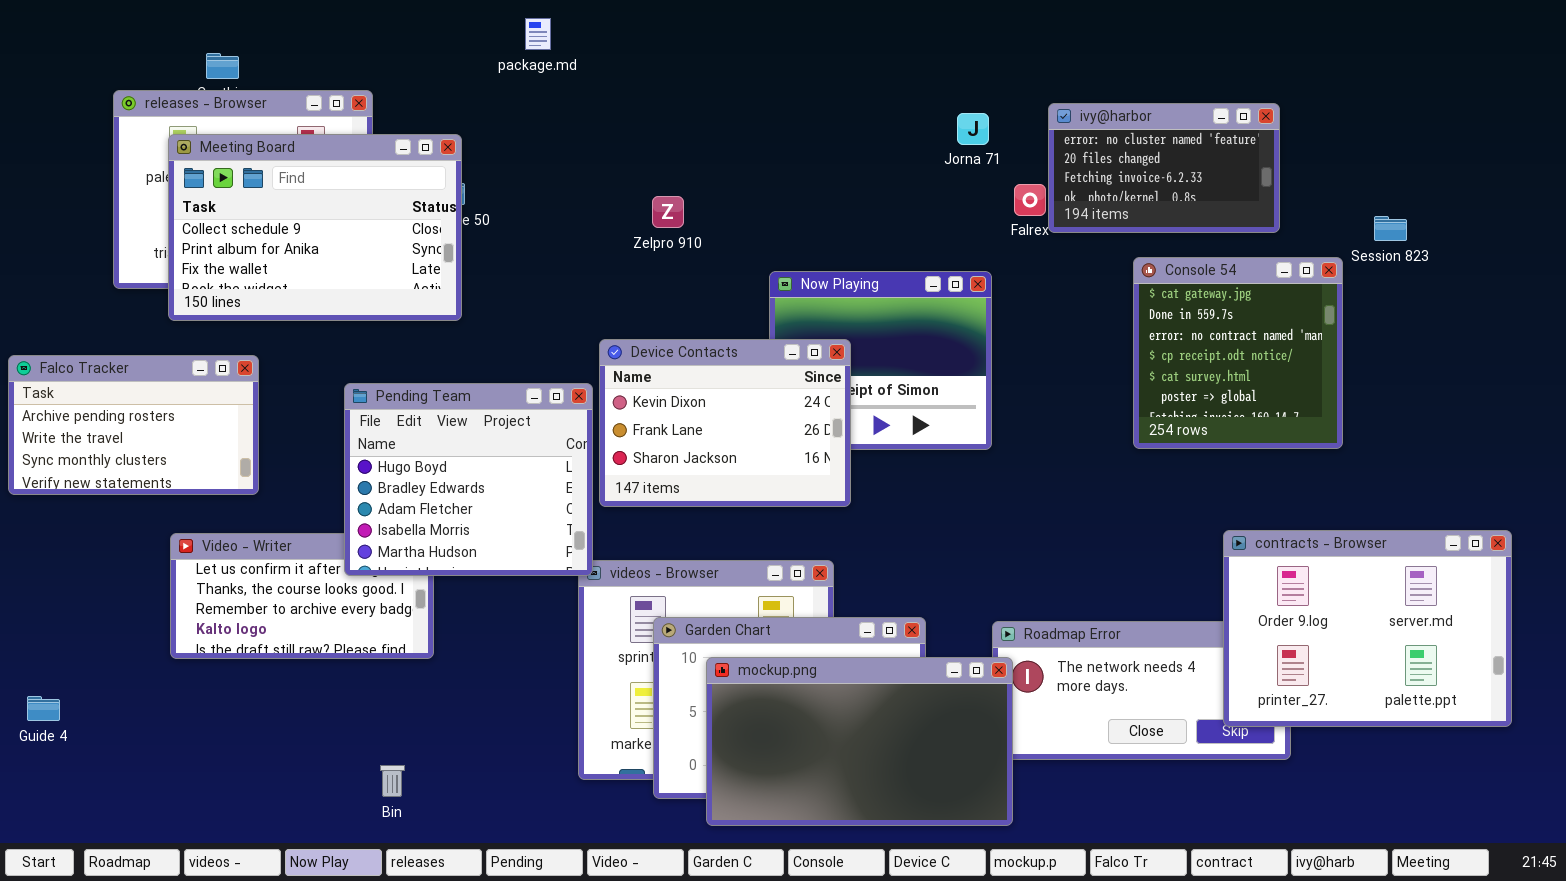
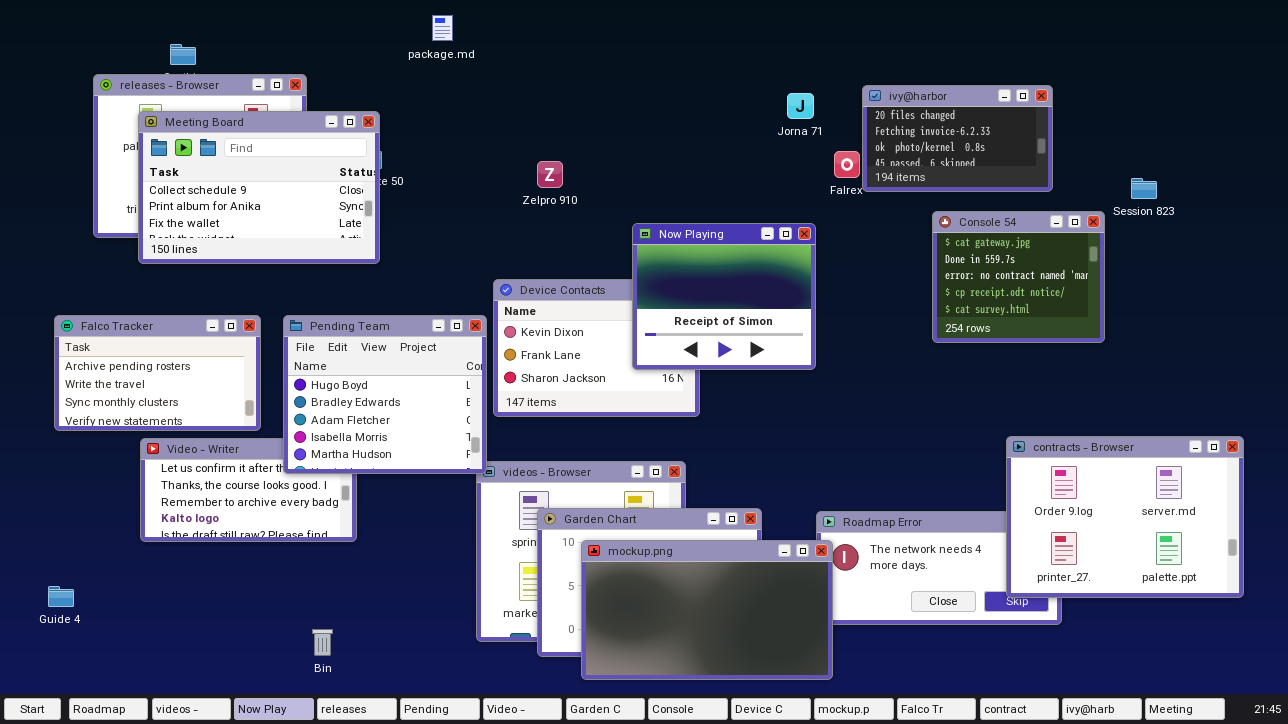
ivy@harbor: [1048,103,1280,233] -> [862,85,1053,192], scrolled down 1 row
Console 54: [1133,257,1343,449] -> [932,211,1105,343], resized
Now Playing: [769,271,992,450] -> [632,223,816,370], raised
Falco Tracker: [8,355,259,495] -> [54,315,261,431], moved
Guide 4: [27,696,60,721] -> [48,586,74,607], moved

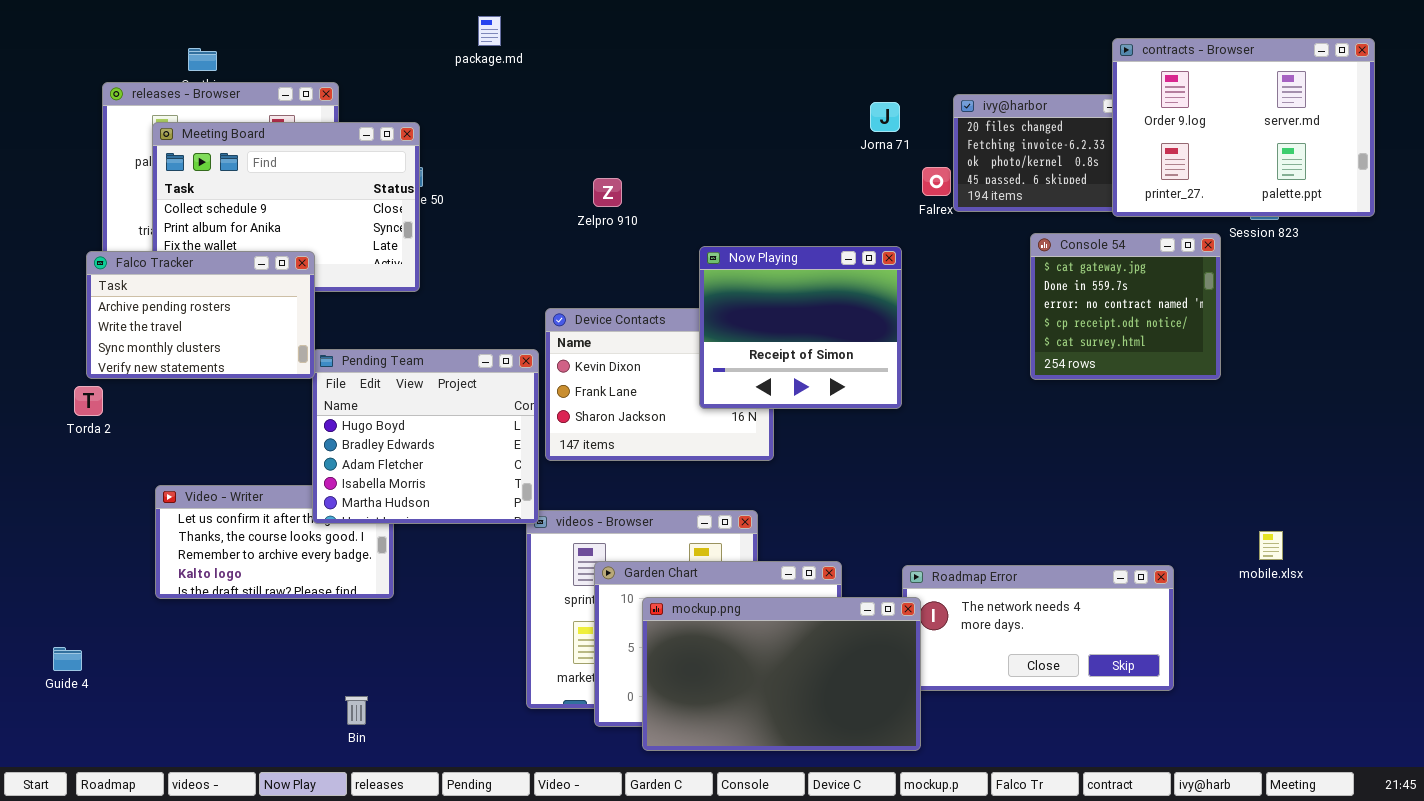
Falco Tracker: [54,315,261,431] -> [86,251,315,379], moved
contracts - Browser: [1006,436,1244,598] -> [1112,38,1375,217], moved

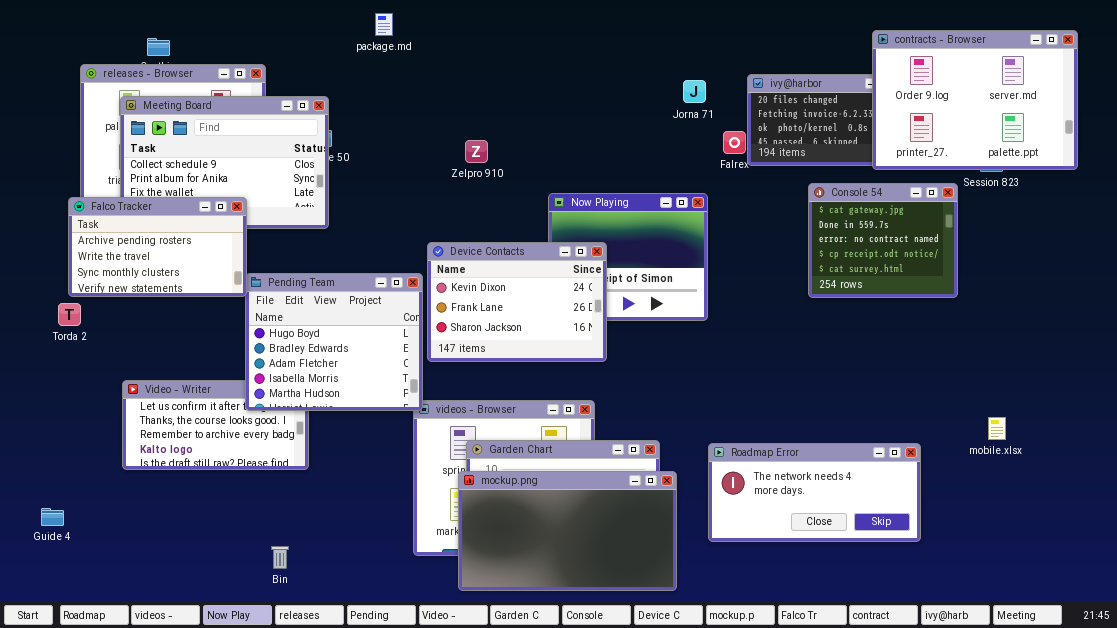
Device Contacts: [545,308,774,461] -> [427,242,607,362], raised
mockup.png: [642,597,921,751] -> [458,471,677,591], moved

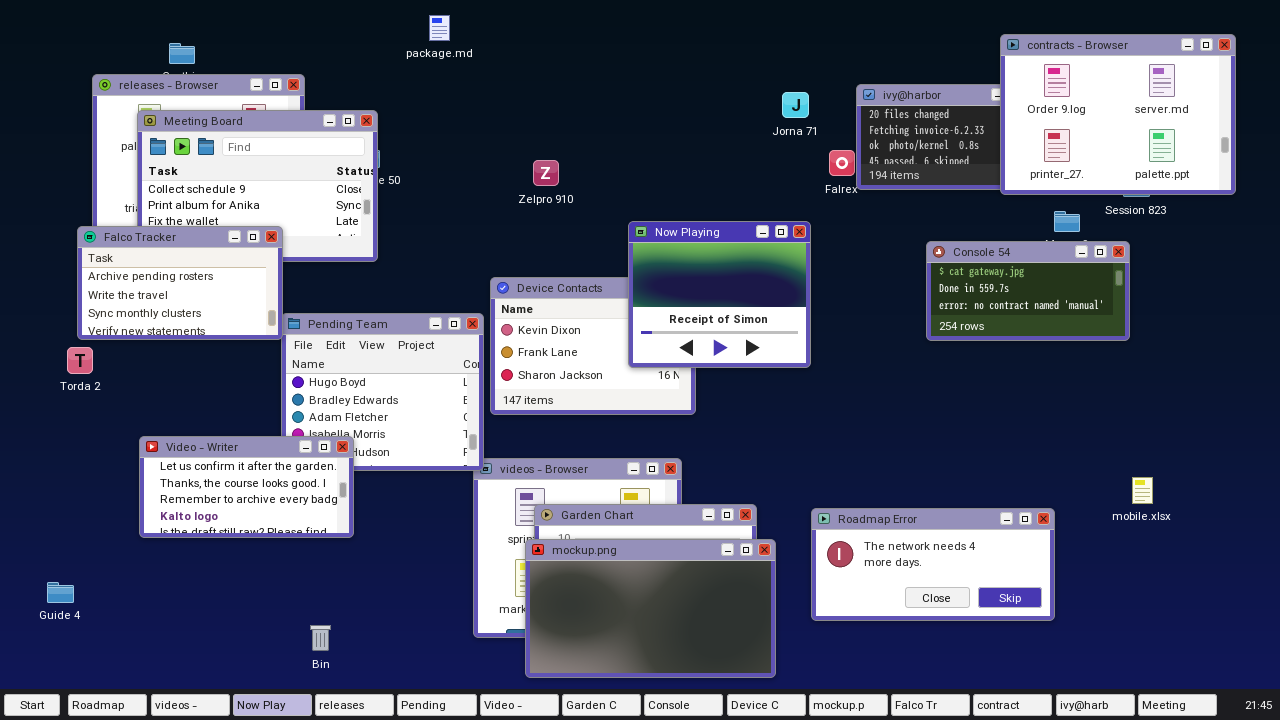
Console 54: [808,183,958,298] -> [926,241,1130,341], resized
Now Playing: [548,193,708,321] -> [628,221,811,368], raised
Video - Writer: [122,380,309,470] -> [139,436,354,538], raised

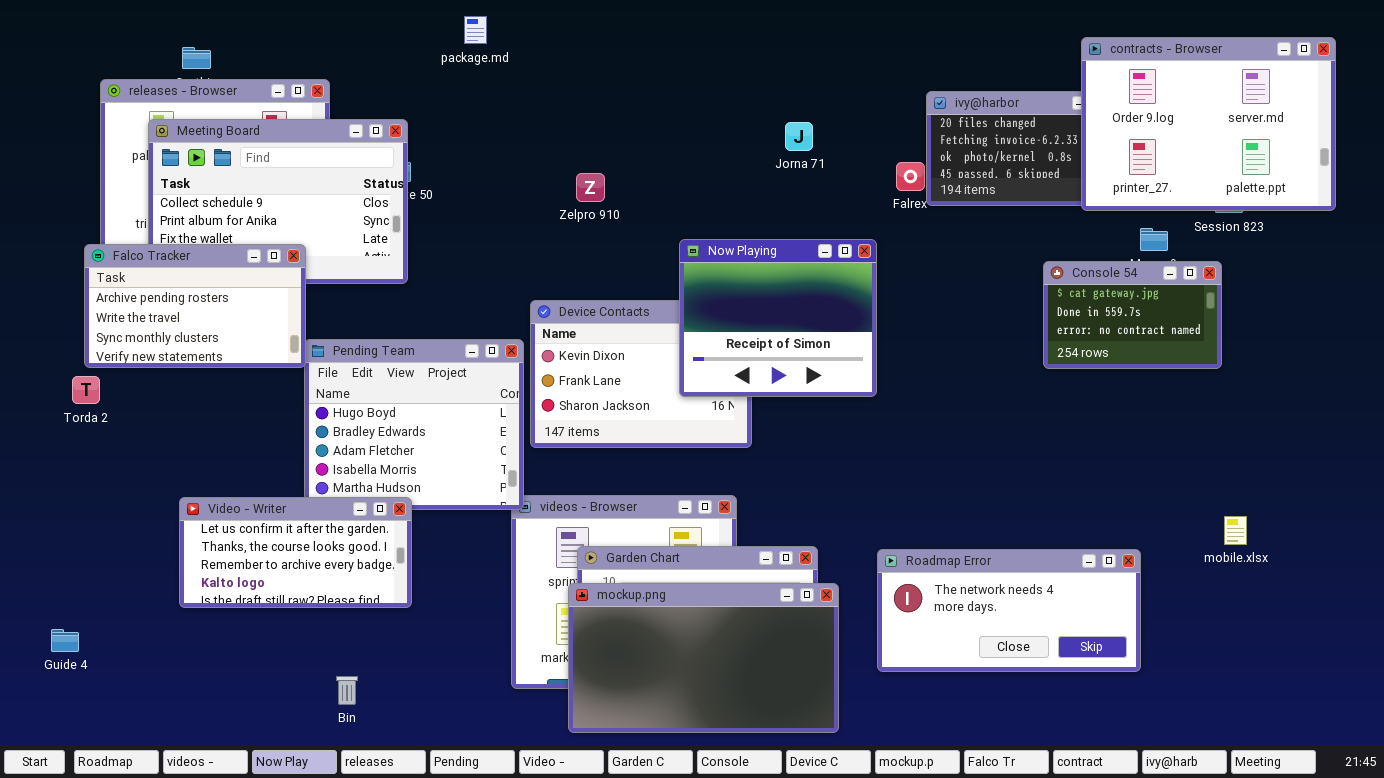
Jorna 71: [782,92,809,118] -> [785,122,813,151], moved
Console 54: [926,241,1130,341] -> [1043,261,1222,369], resized
Video - Writer: [139,436,354,538] -> [179,497,412,608], moved

